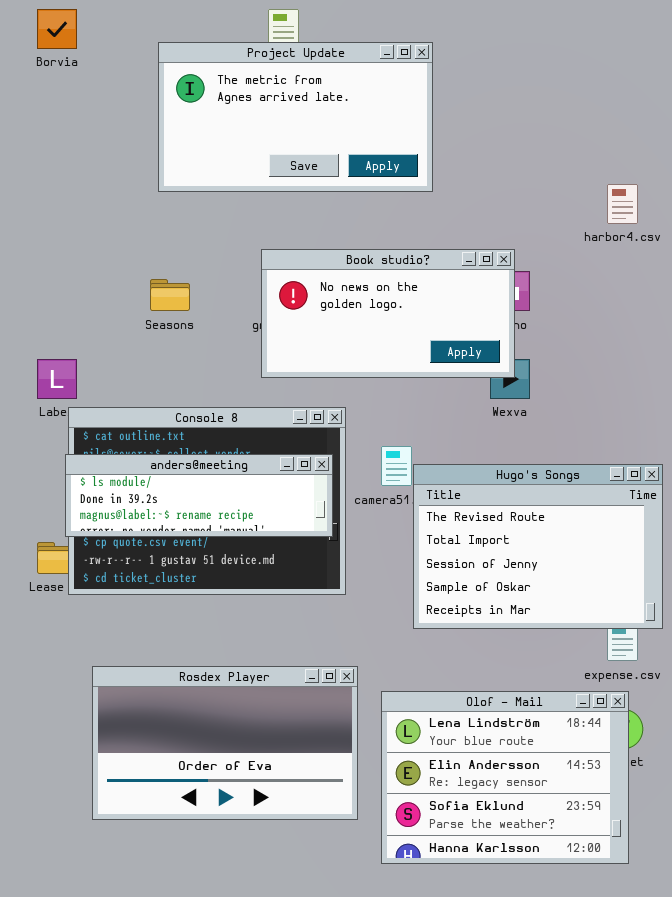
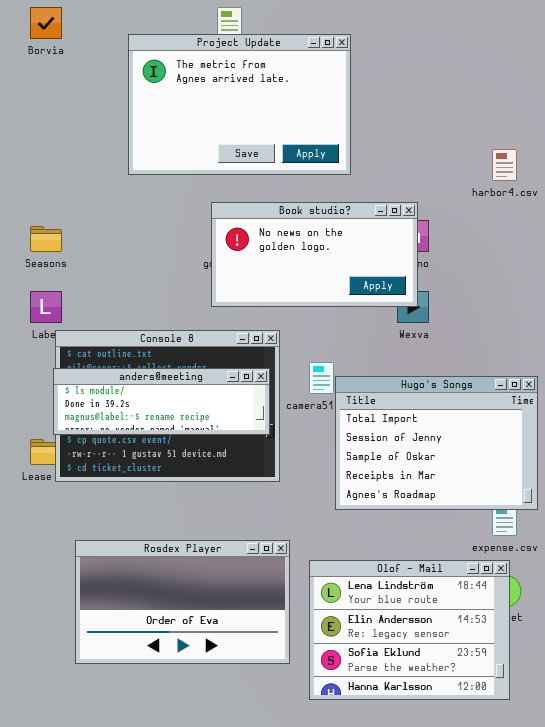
Project Update: [158,42,433,192] -> [128,34,351,175], resized
Seasons: [150,279,190,311] -> [30,226,62,252], moved
Hugo's Songs: [413,464,663,629] -> [335,376,538,510], scrolled down 1 row

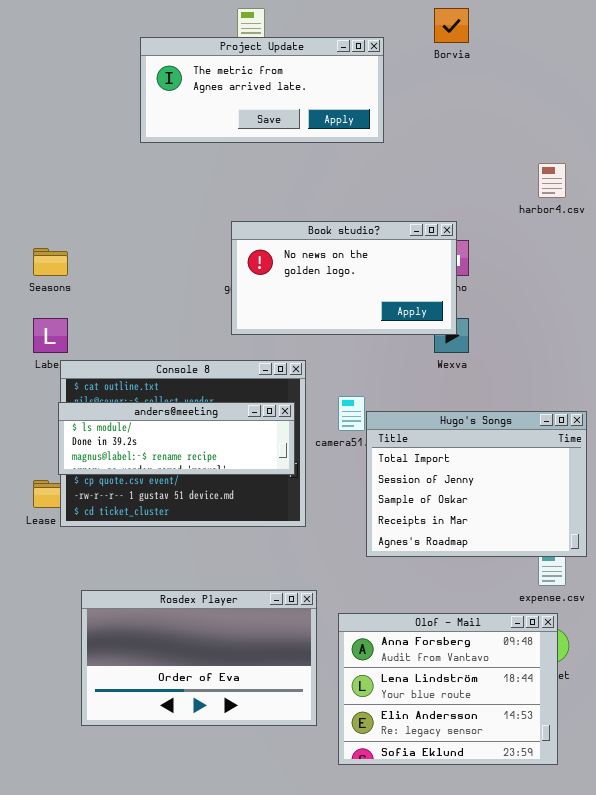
Borvia: [30,7,62,39] -> [434,8,469,43], moved
Project Update: [128,34,351,175] -> [140,37,384,143], resized
Olof - Mail: [309,560,510,700] -> [338,613,558,765], scrolled up 1 row

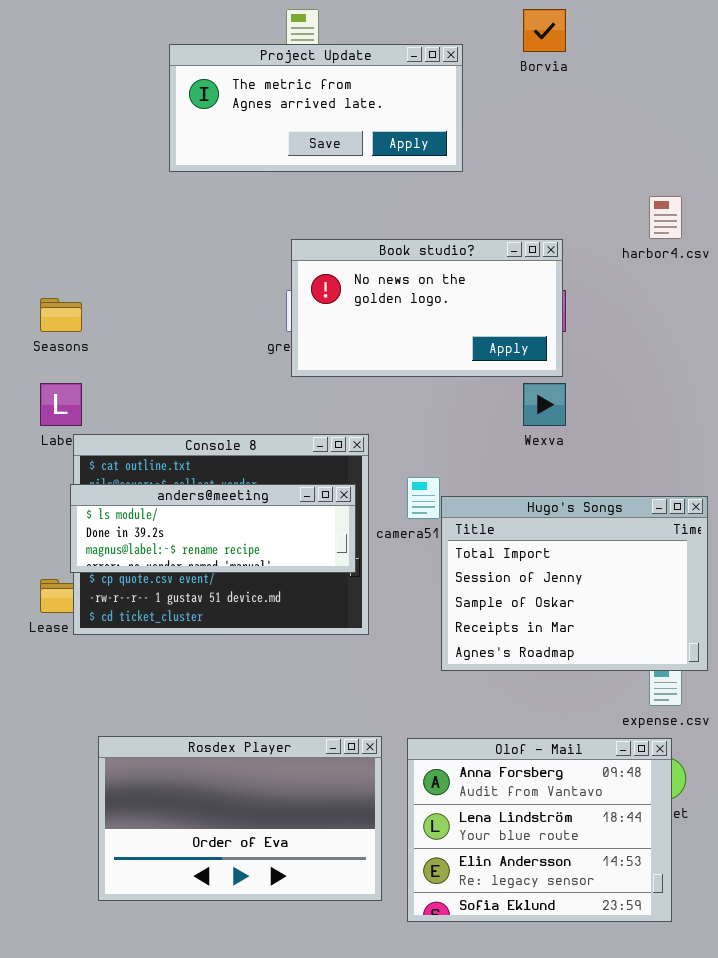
Book studio?: [231,221,457,335] -> [291,239,563,377], moved
Rosdex Player: [81,590,317,726] -> [98,736,382,901], moved

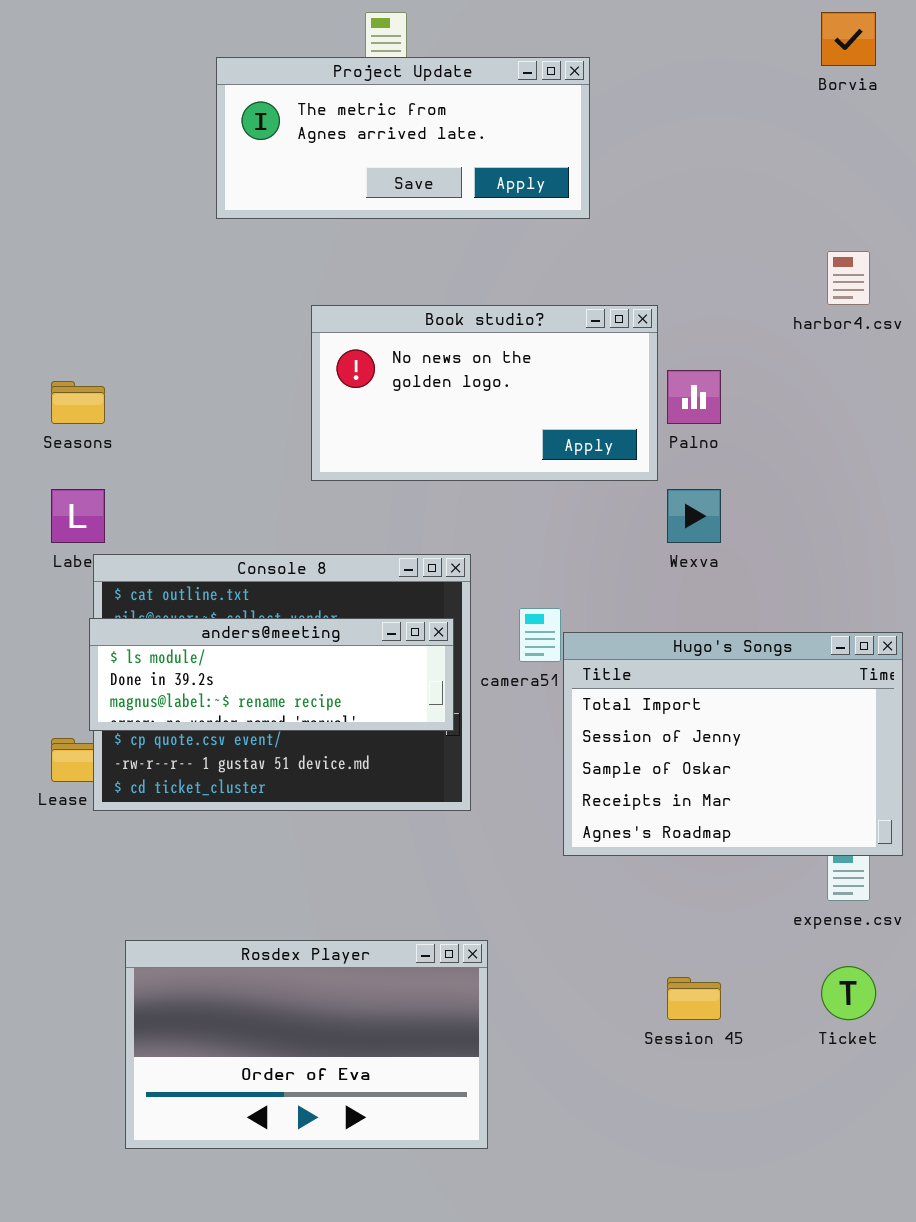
Borvia: [523,9,566,52] -> [821,12,876,66], moved
Book studio?: [291,239,563,377] -> [311,305,658,481], moved
Olof - Mail: [407,738,672,922] -> none, closed

